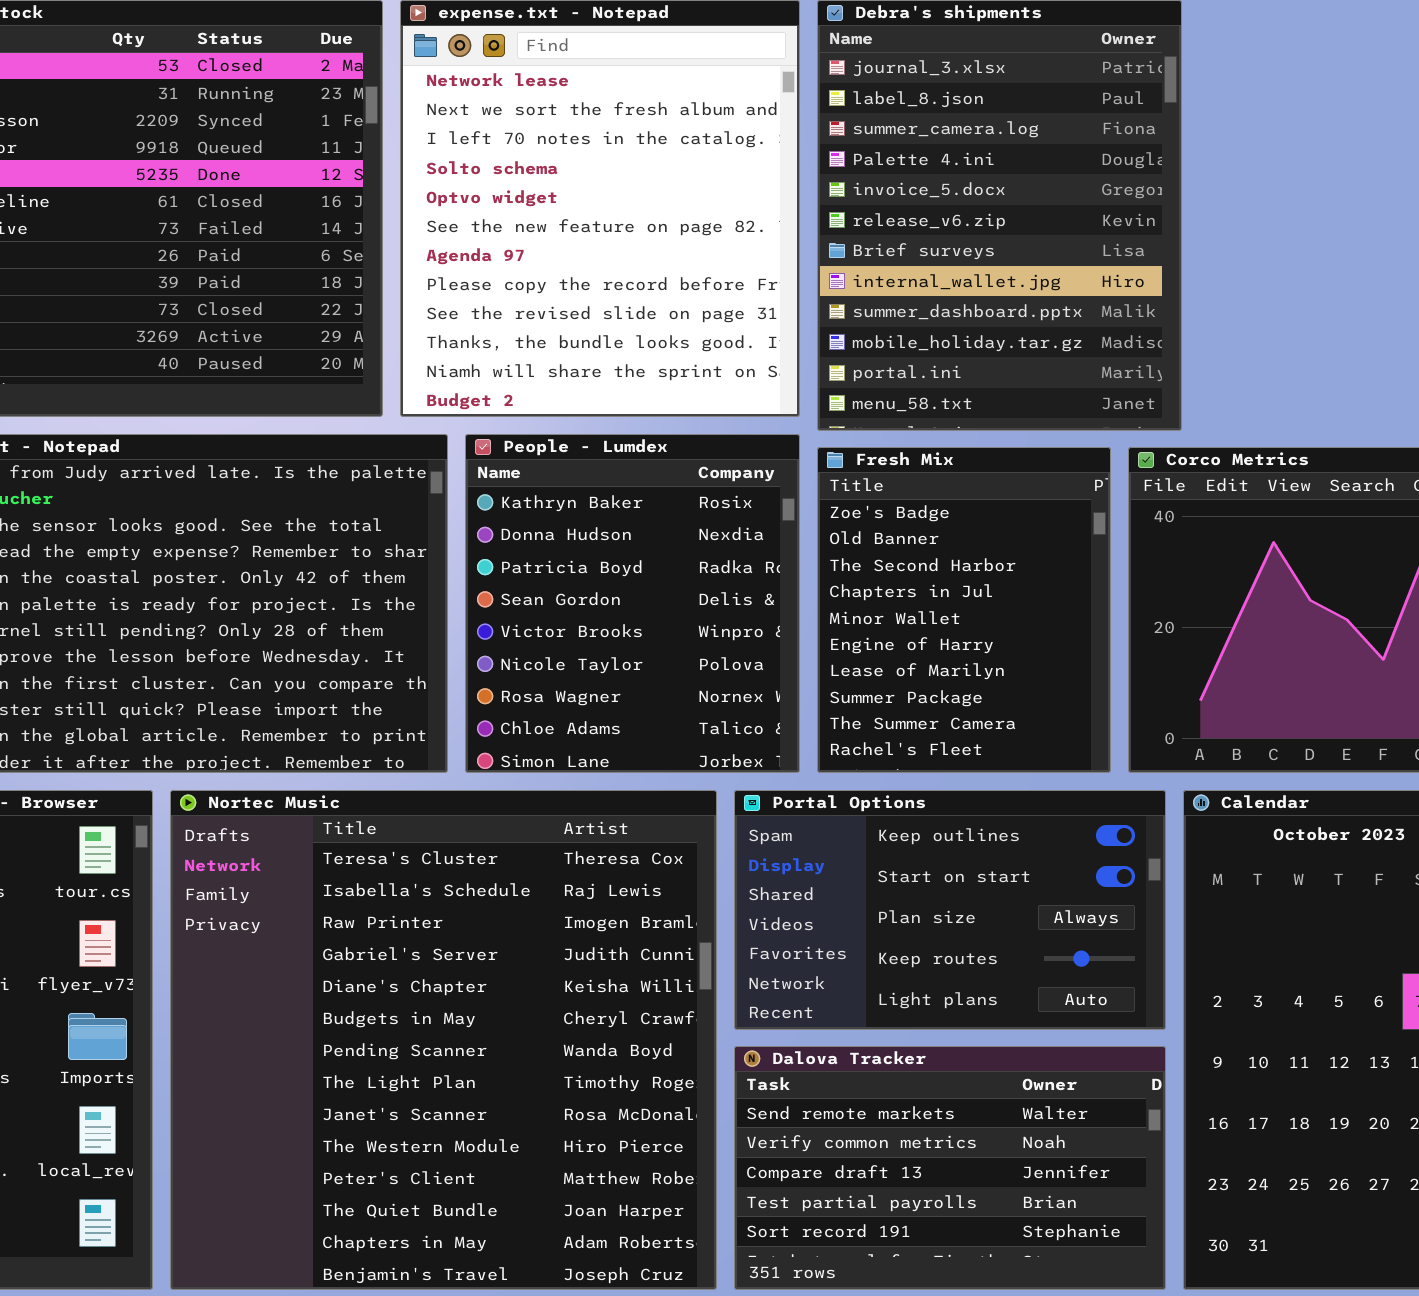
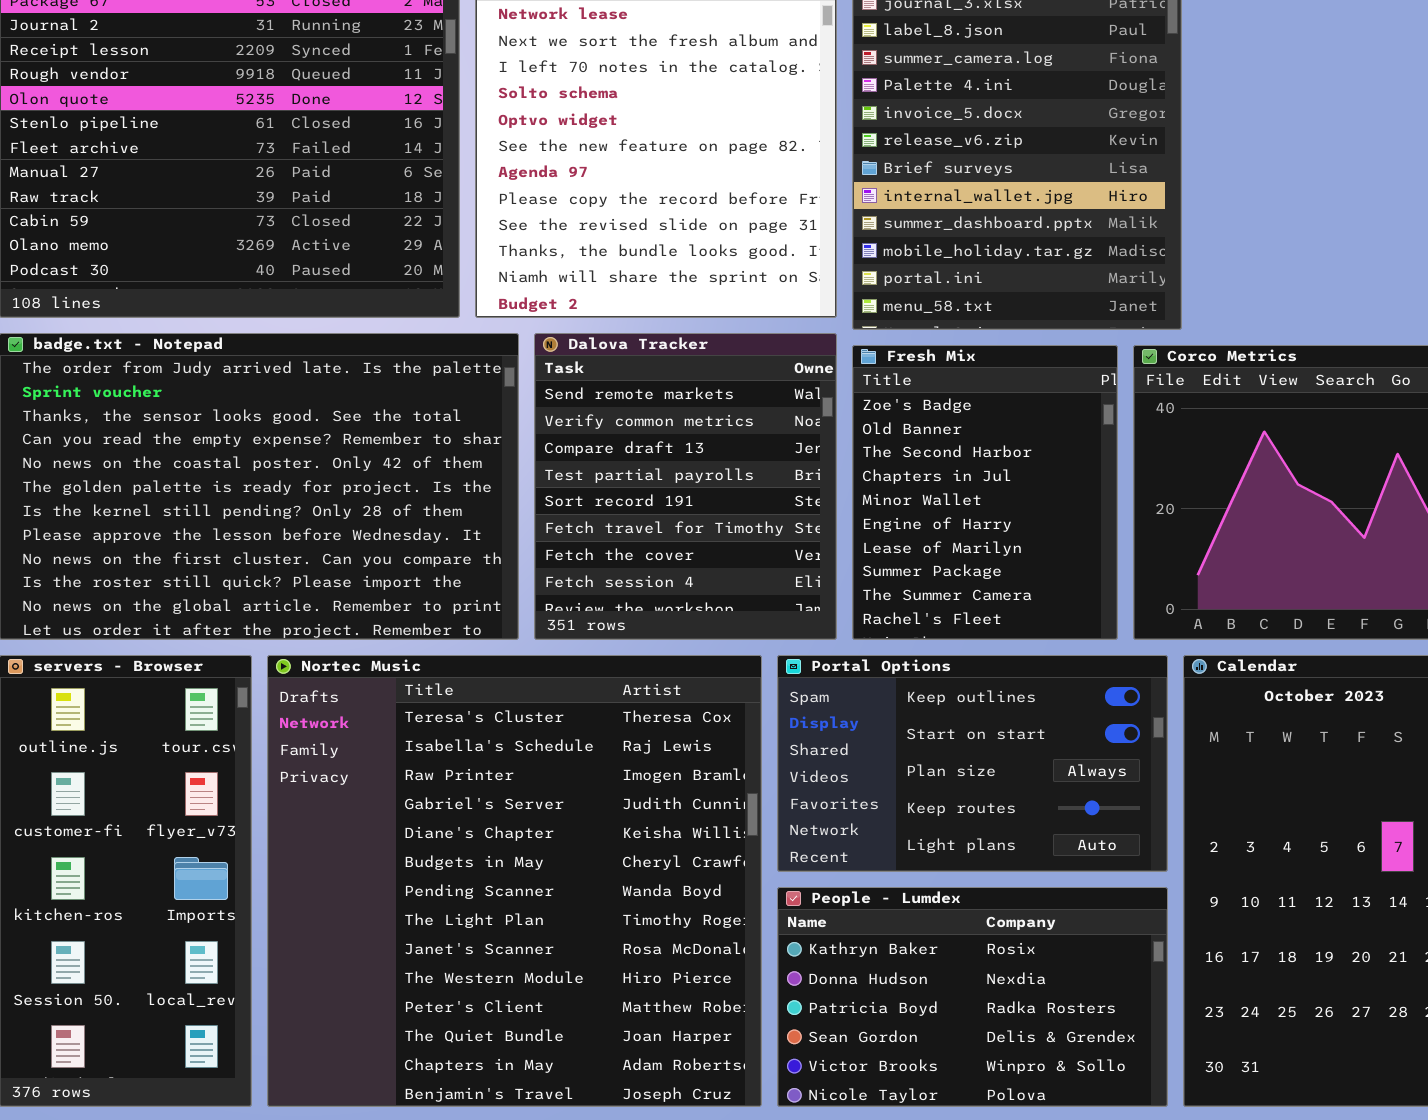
People - Lumdex: [465,434,800,773] -> [777,887,1168,1107], moved, resized
Dalova Tracker: [734,1046,1166,1290] -> [534,333,837,640], moved, resized

